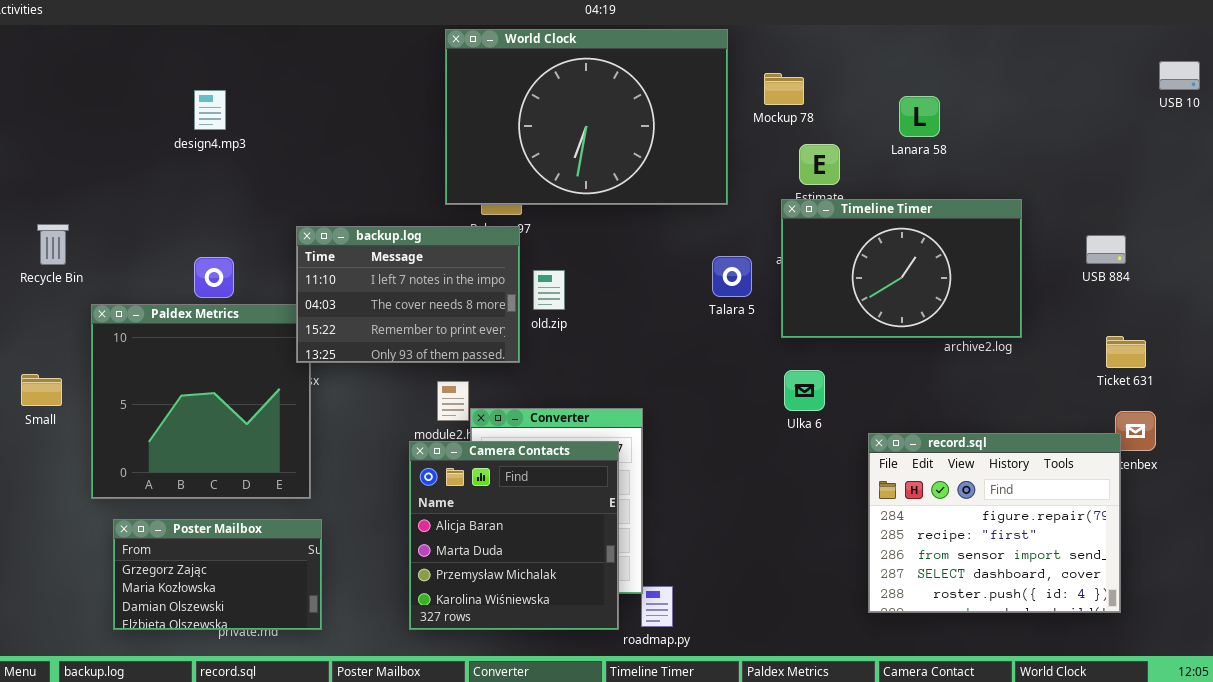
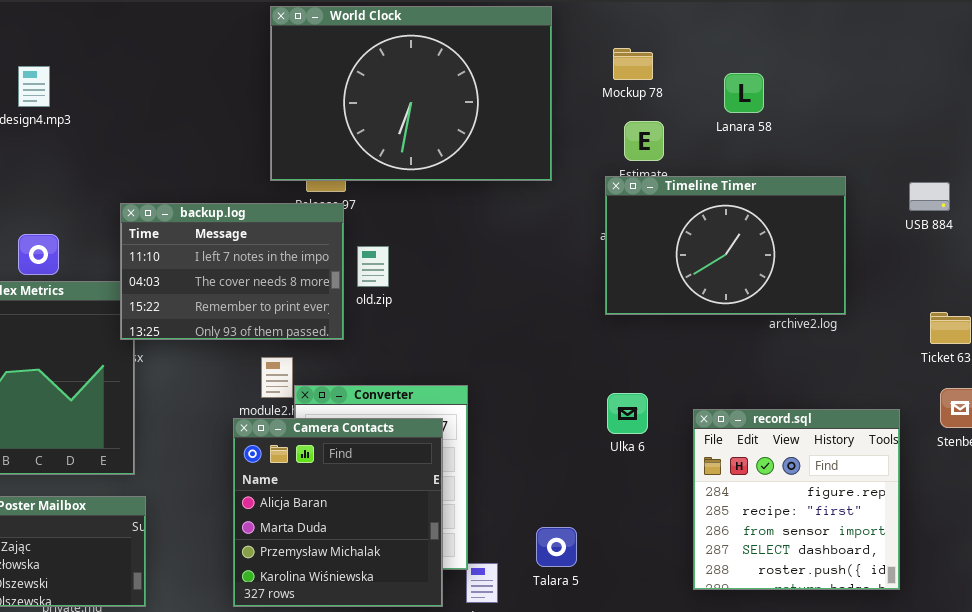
Mockup 78: [764,73,804,105] -> [613,48,653,80], moved
USB 884: [1086,235,1126,264] -> [909,182,950,211], moved
Talara 5: [712,256,752,297] -> [536,527,577,567], moved
Ulka 6: [784,370,825,411] -> [607,393,648,434], moved
record.sql: [868,433,1121,613] -> [693,409,900,590], resized

